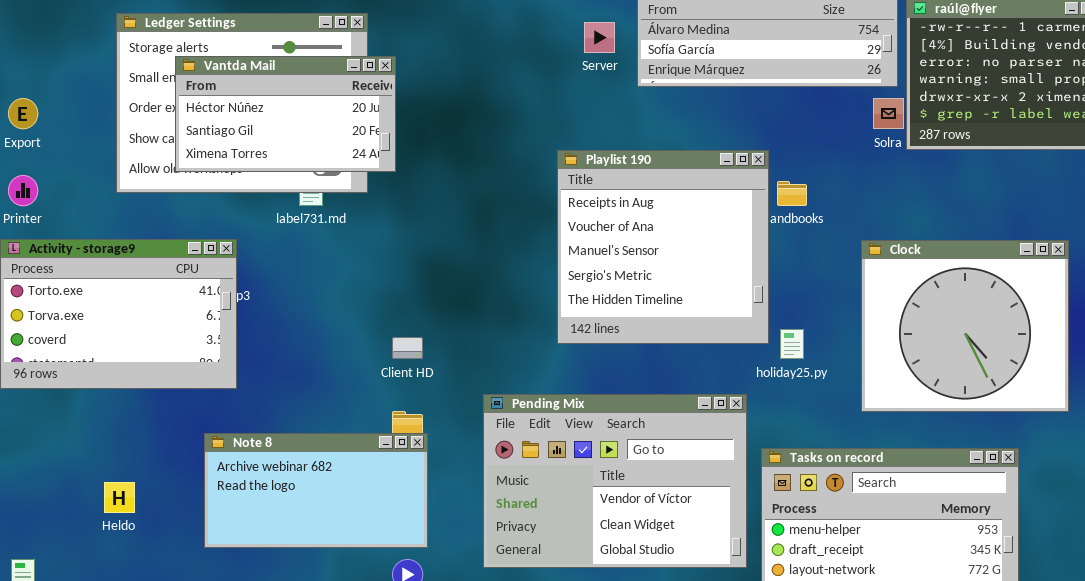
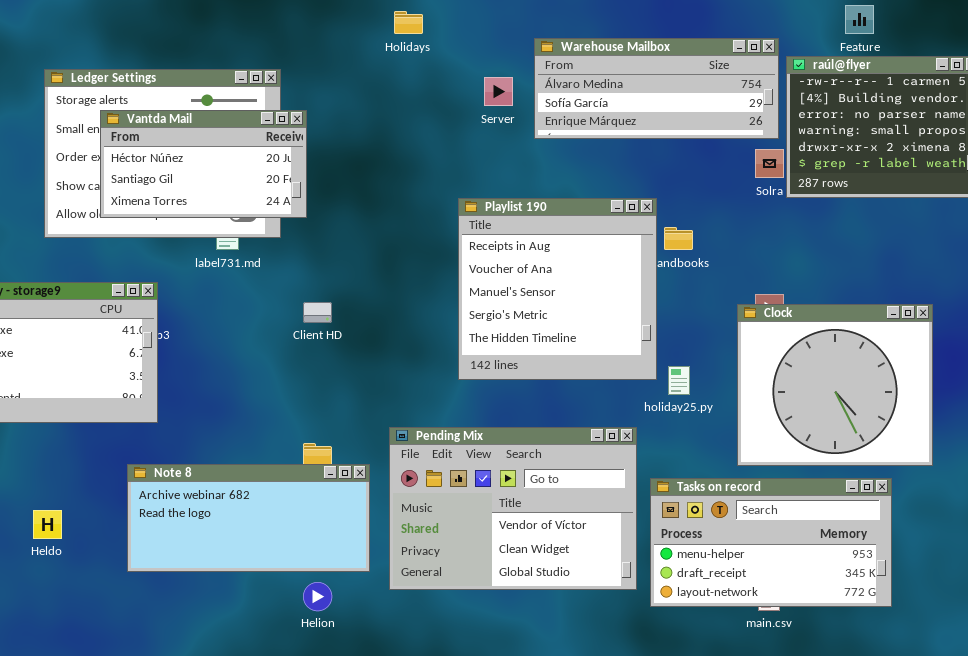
Clock: [861,240,1069,412] -> [737,304,933,466], moved
Client HD: [392,337,423,359] -> [303,302,332,323], moved
Note 8: [204,433,428,548] -> [127,464,370,572], resized

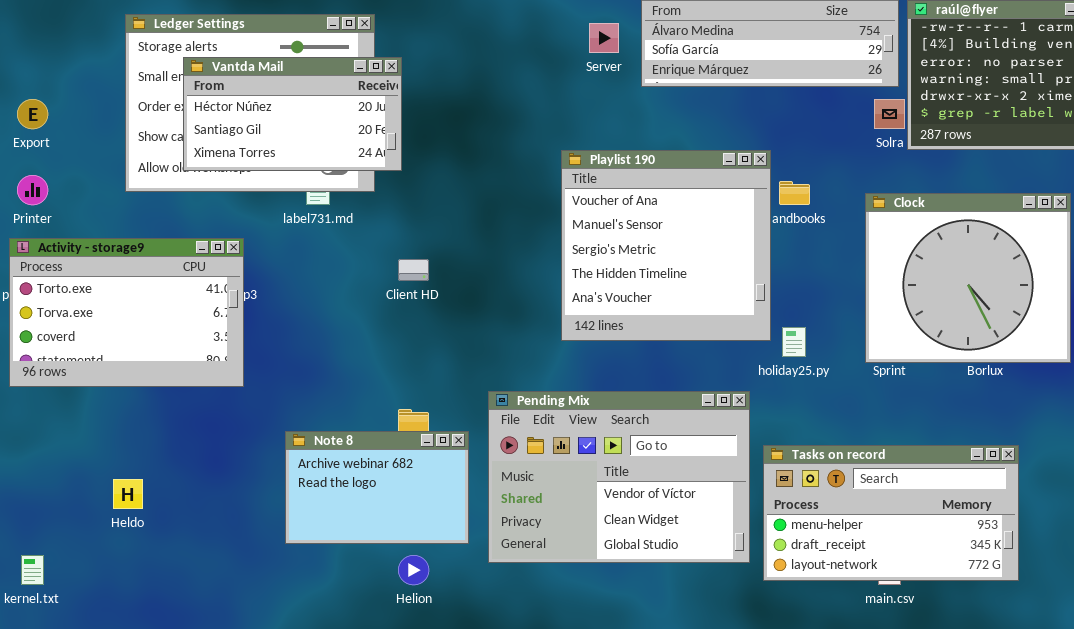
Playlist 190: [458,198,657,380] -> [561,150,771,341], scrolled down 1 row
Clock: [737,304,933,466] -> [865,193,1071,363], moved
Note 8: [127,464,370,572] -> [285,431,469,544], resized

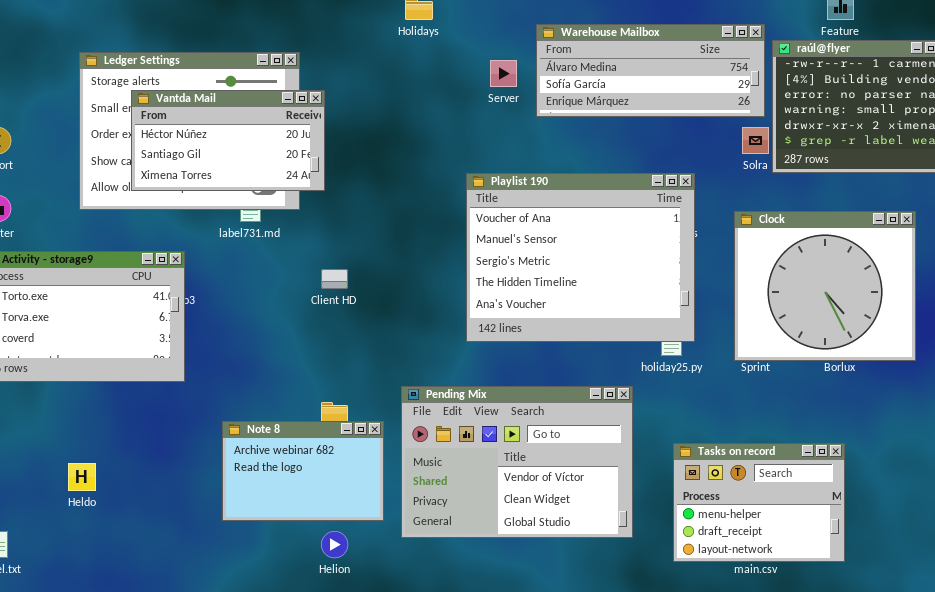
Playlist 190: [561,150,771,341] -> [466,173,695,342], resized
Tasks on record: [763,445,1019,581] -> [673,443,845,562], moved, resized

